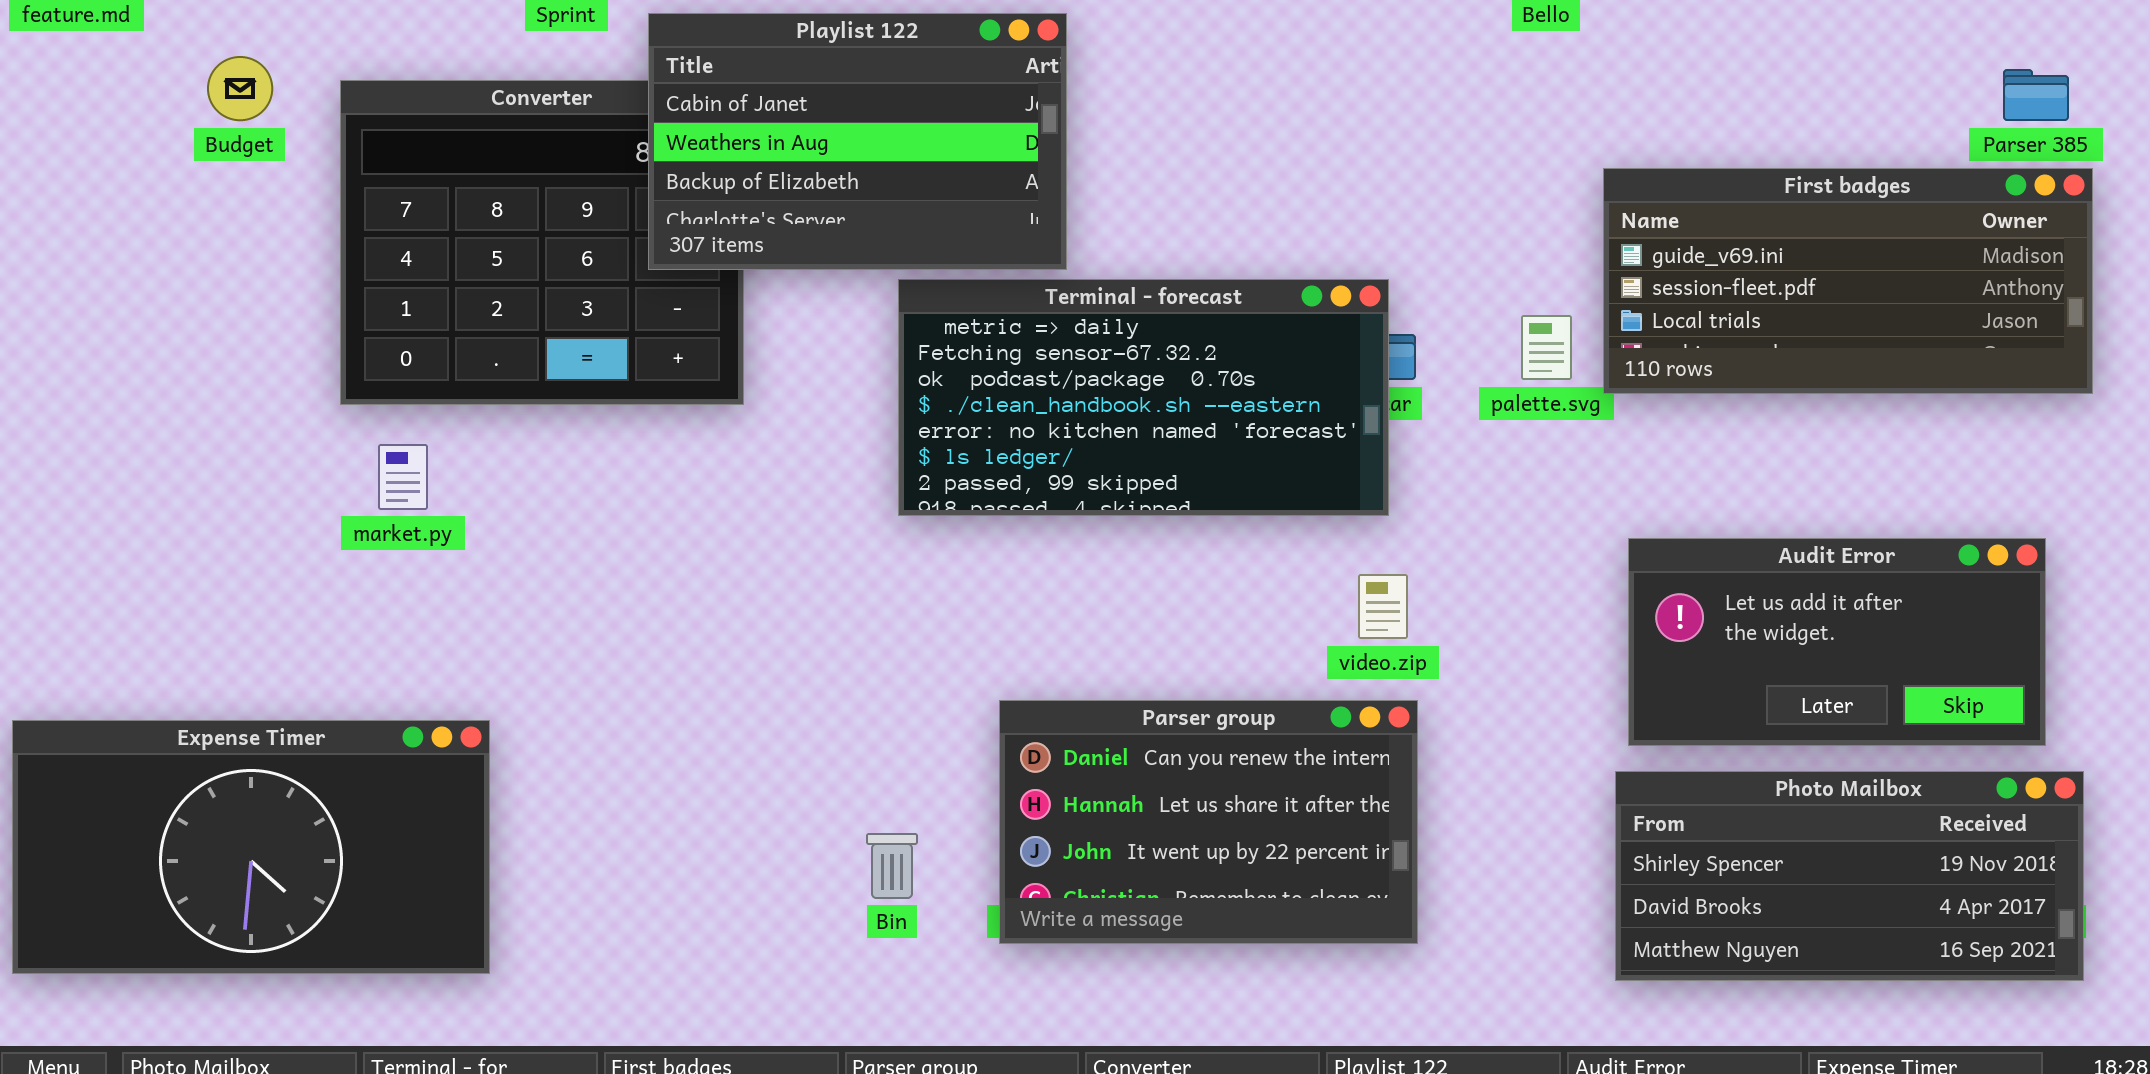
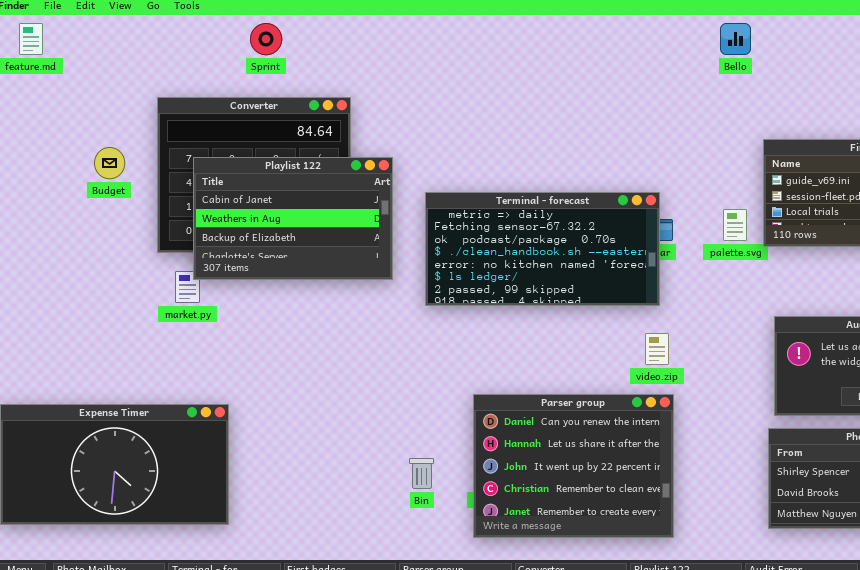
Playlist 122: [648,13,1067,270] -> [193,157,393,280], moved
Budget: [207,56,273,121] -> [94,147,125,179], moved
Parser group: [999,700,1418,944] -> [473,394,674,538], resized

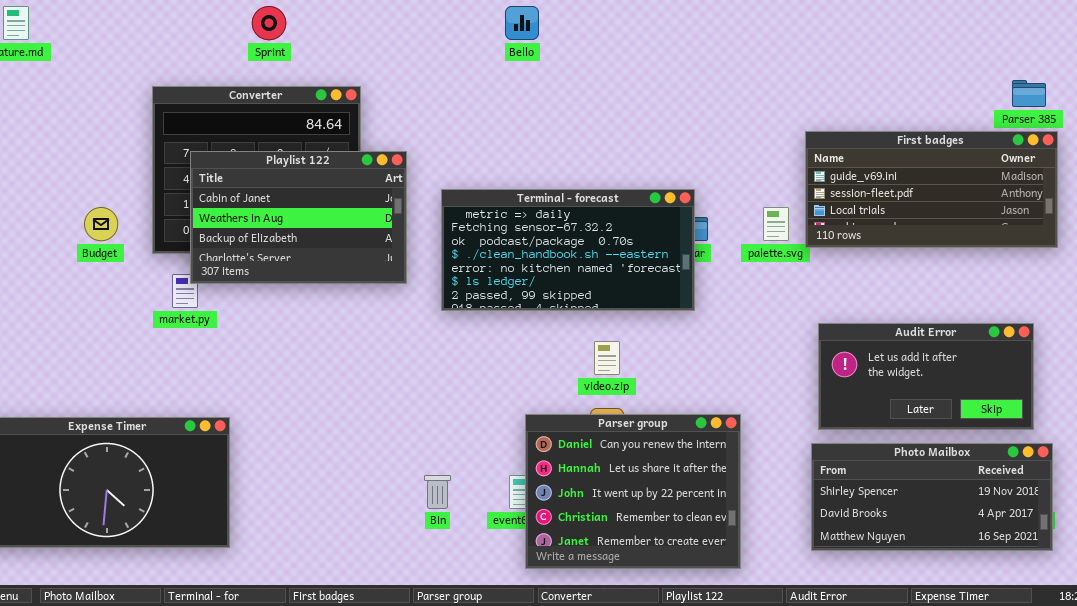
Bello: [720,23,751,55] -> [505,6,539,40], moved
Budget: [94,147,125,179] -> [84,207,118,241], moved
video.zip: [645,333,669,365] -> [594,341,620,375], moved
Parser group: [473,394,674,538] -> [525,414,741,569], moved

